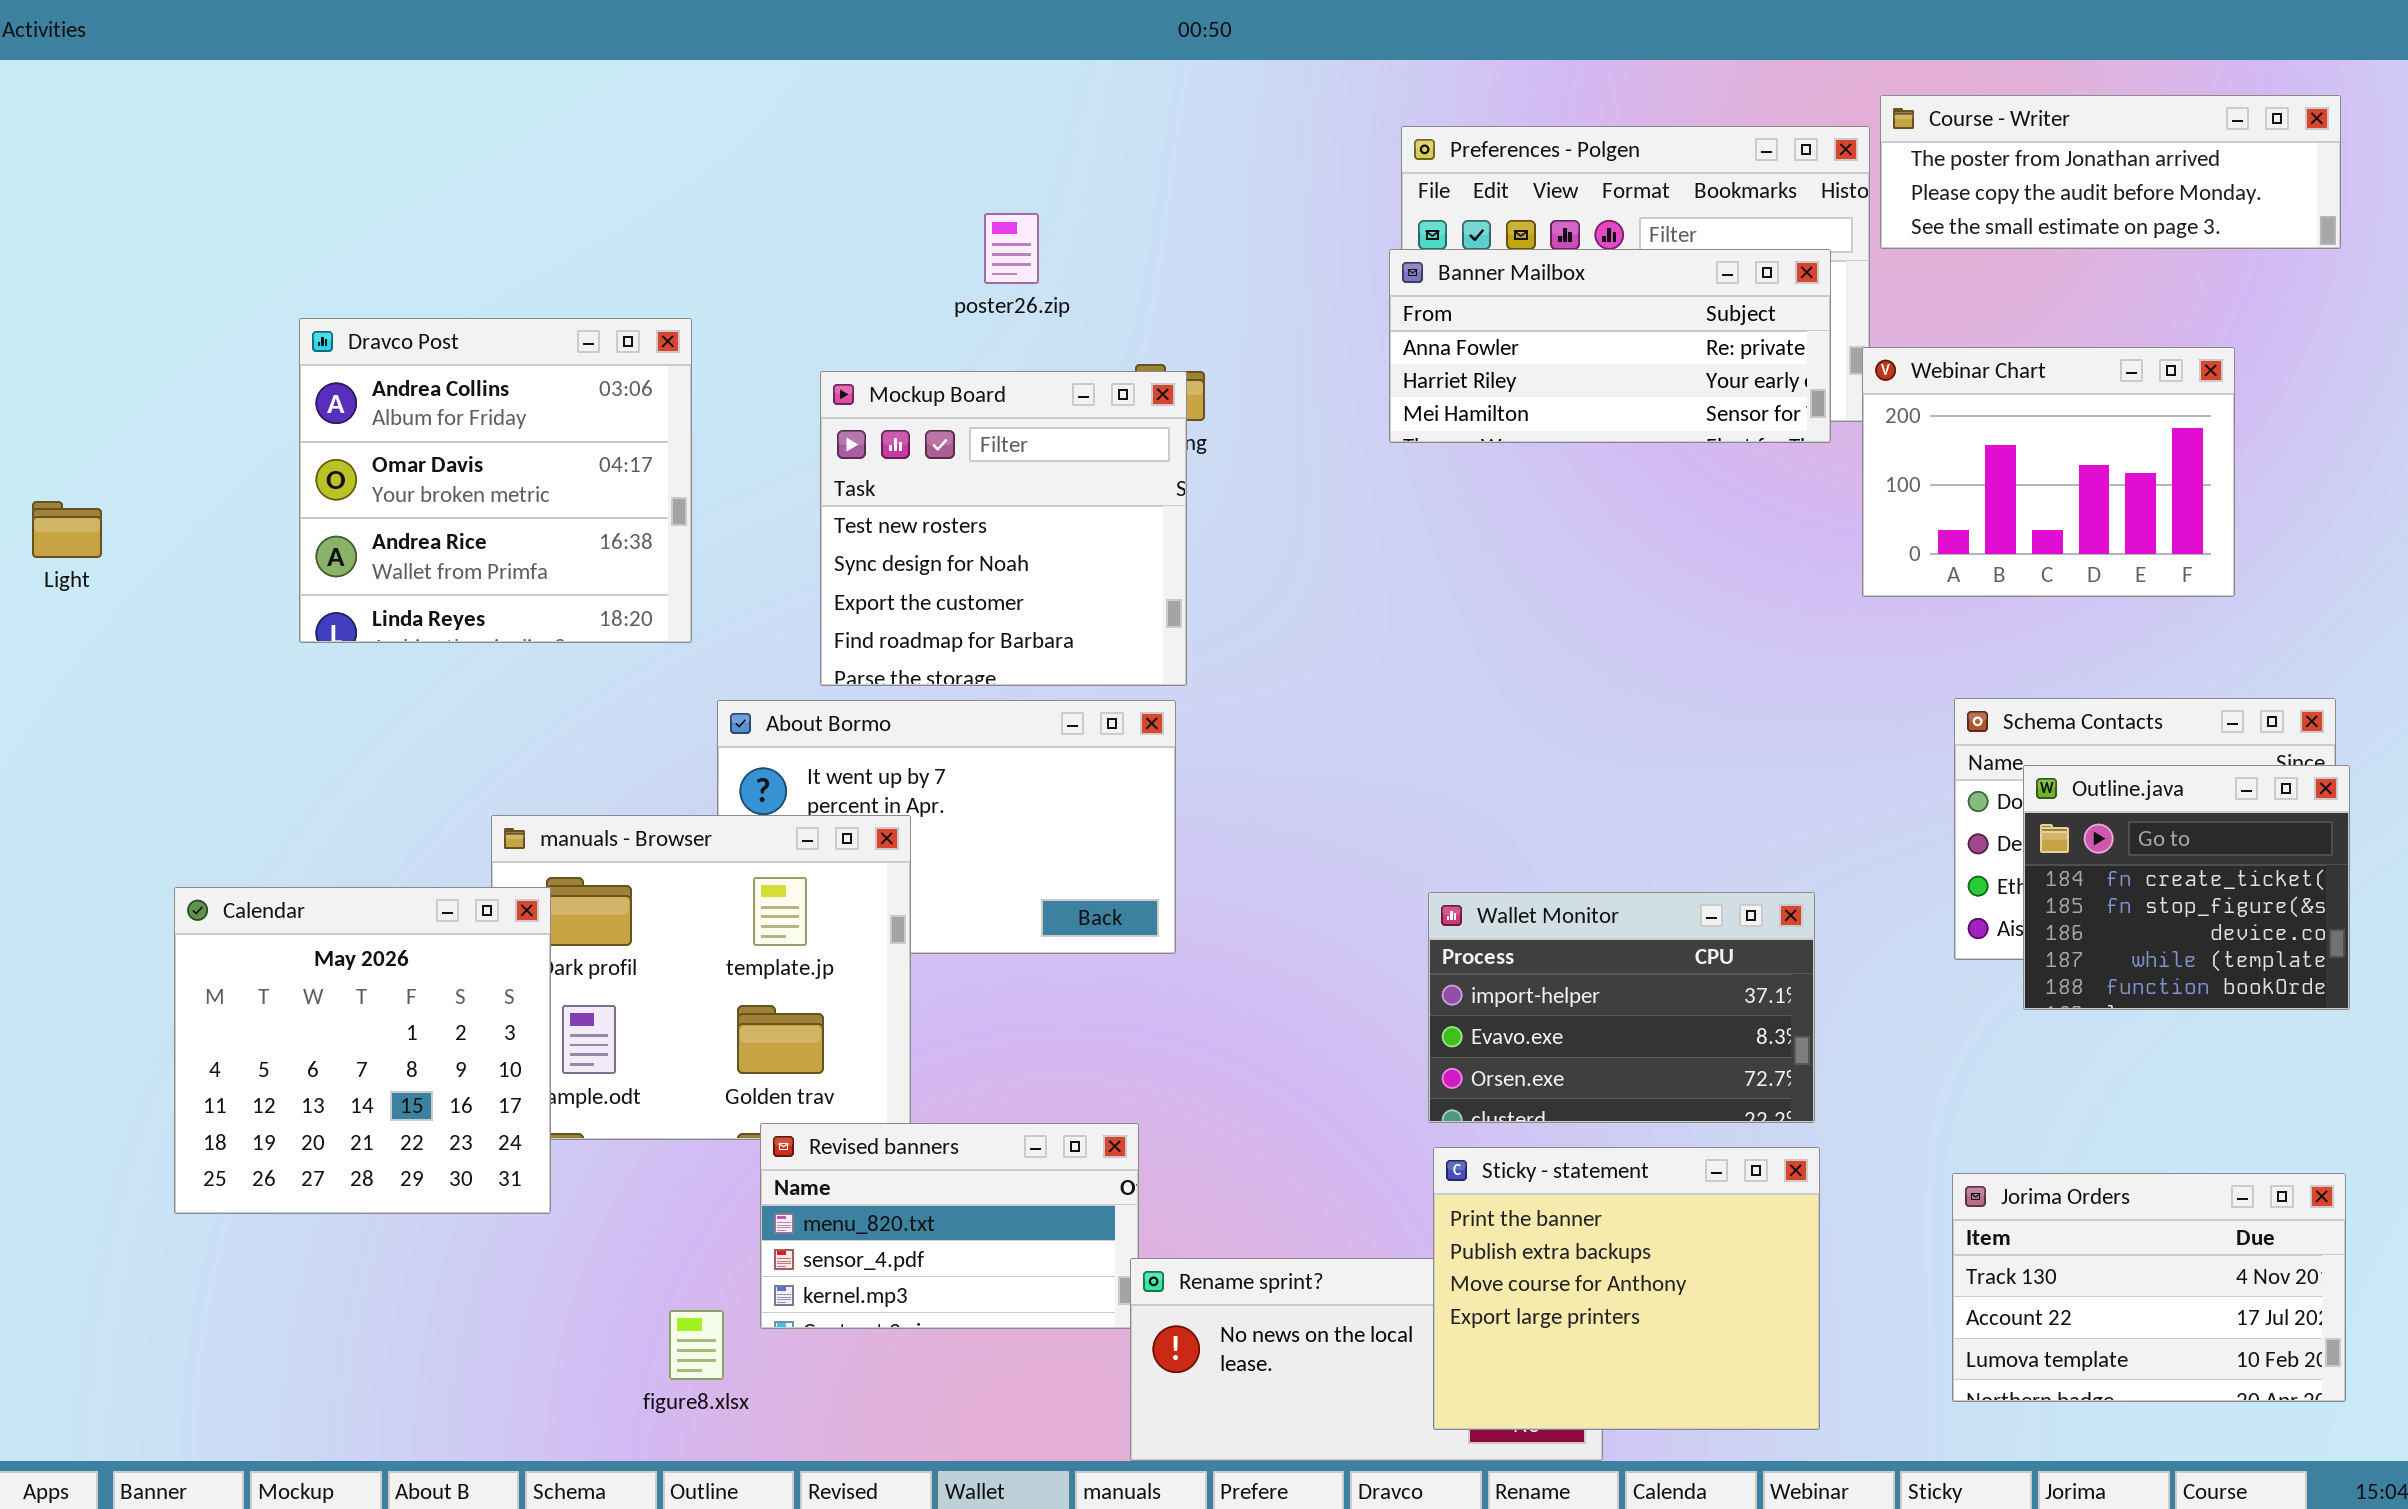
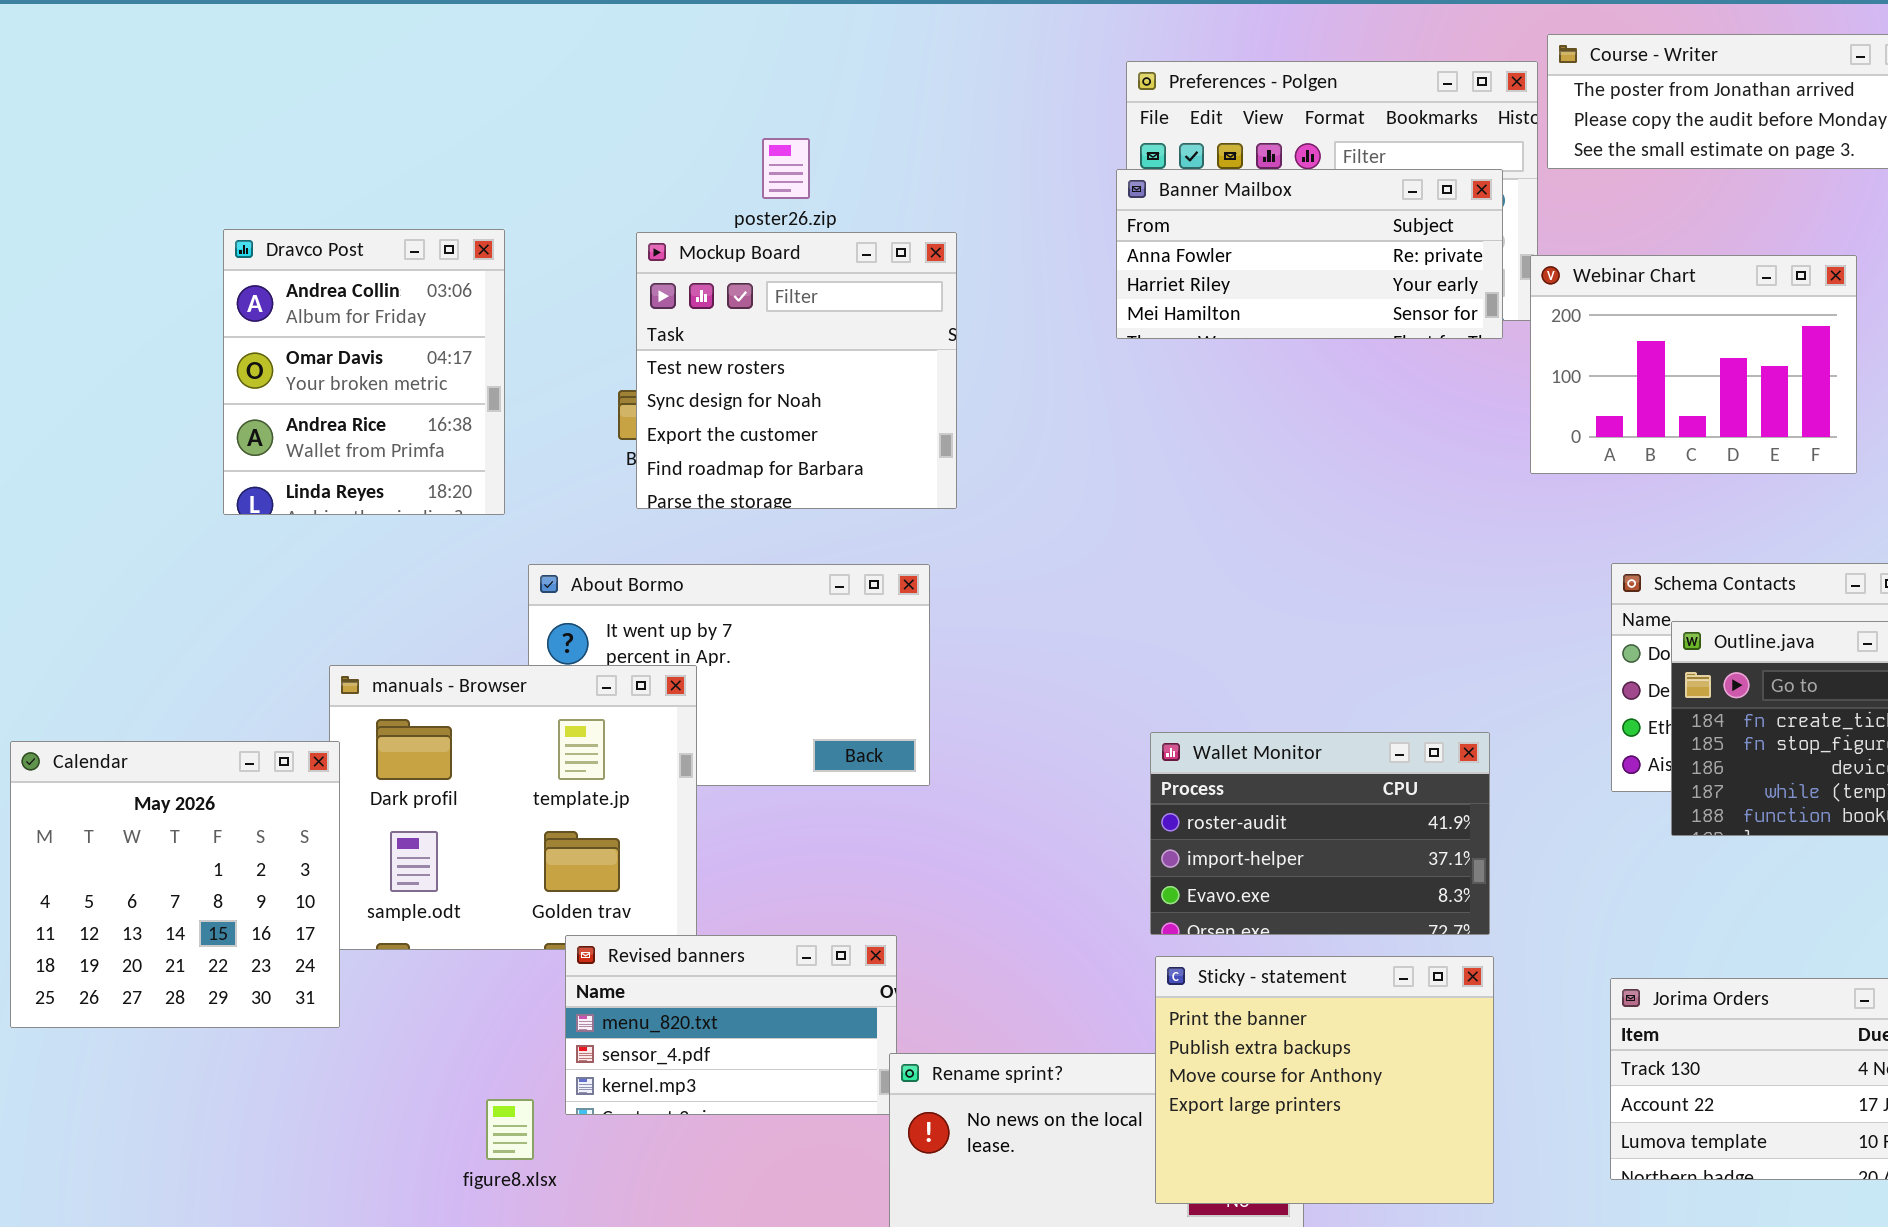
Dravco Post: [299,318,692,643] -> [223,229,505,515], resized
Mockup Board: [820,371,1187,686] -> [636,232,957,509], moved
Calendar: [174,887,551,1214] -> [10,741,340,1028], moved
Wallet Monitor: [1428,892,1815,1123] -> [1150,732,1490,935], scrolled up 1 row

